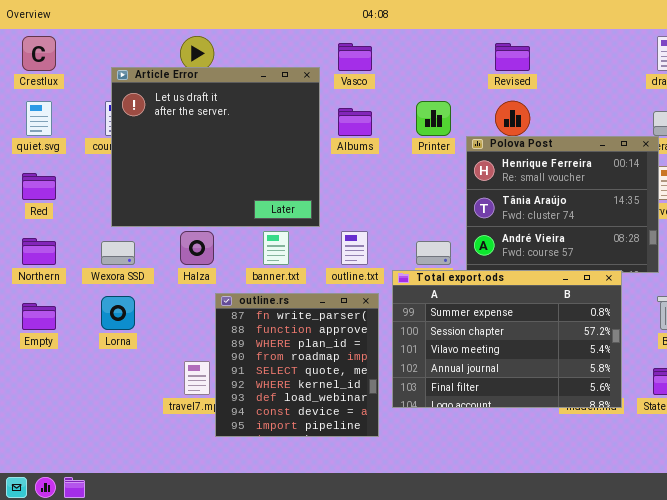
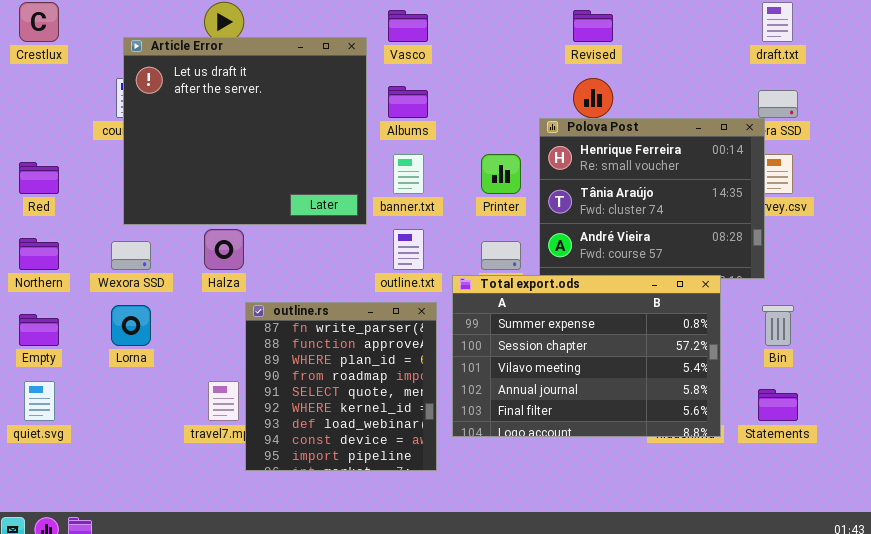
quiet.svg: [26,101,52,136] -> [24,381,55,421], moved
Printer: [416,101,451,136] -> [481,154,521,194], moved
banner.txt: [263,231,289,265] -> [393,154,424,194], moved

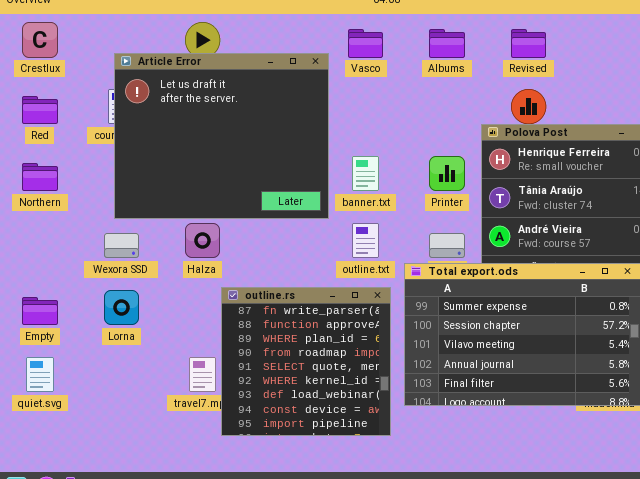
Albums: [388,86,428,118] -> [429,29,465,58], moved
Red: [19,162,59,194] -> [22,96,58,124], moved
Northern: [19,238,59,270] -> [22,163,58,191], moved

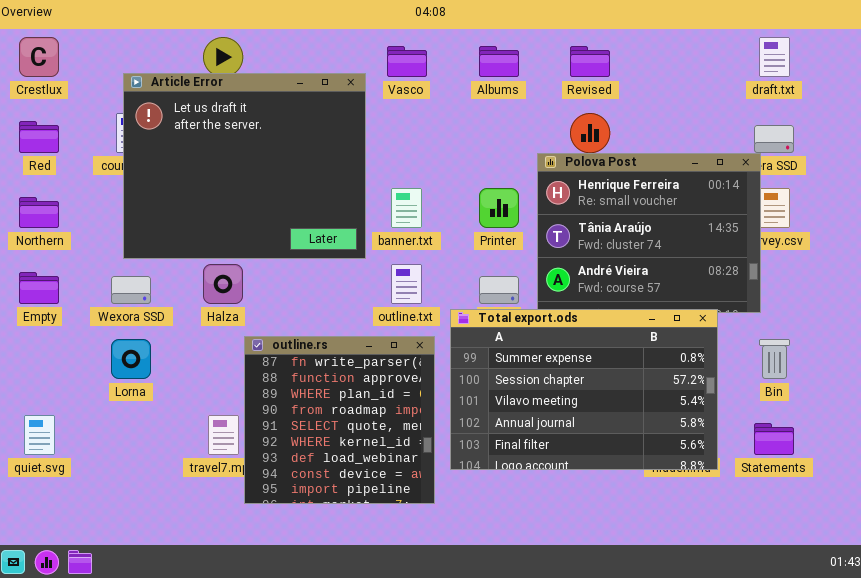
Empty: [22,297,58,325] -> [19,272,59,304], moved

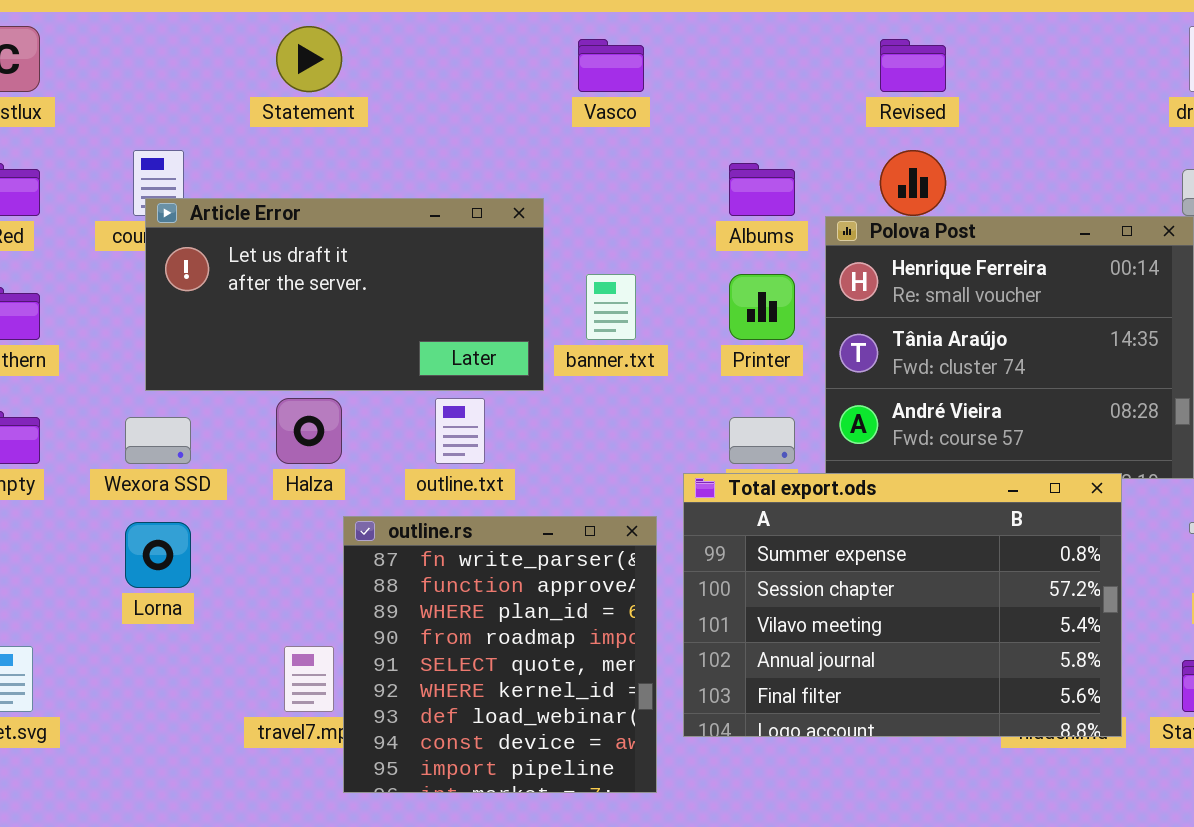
Albums: [479,46,519,77] -> [729,163,795,216], moved
Article Error: [123,73,366,259] -> [145,198,544,391], resized
outline.txt: [391,264,422,304] -> [435,398,485,464], moved

